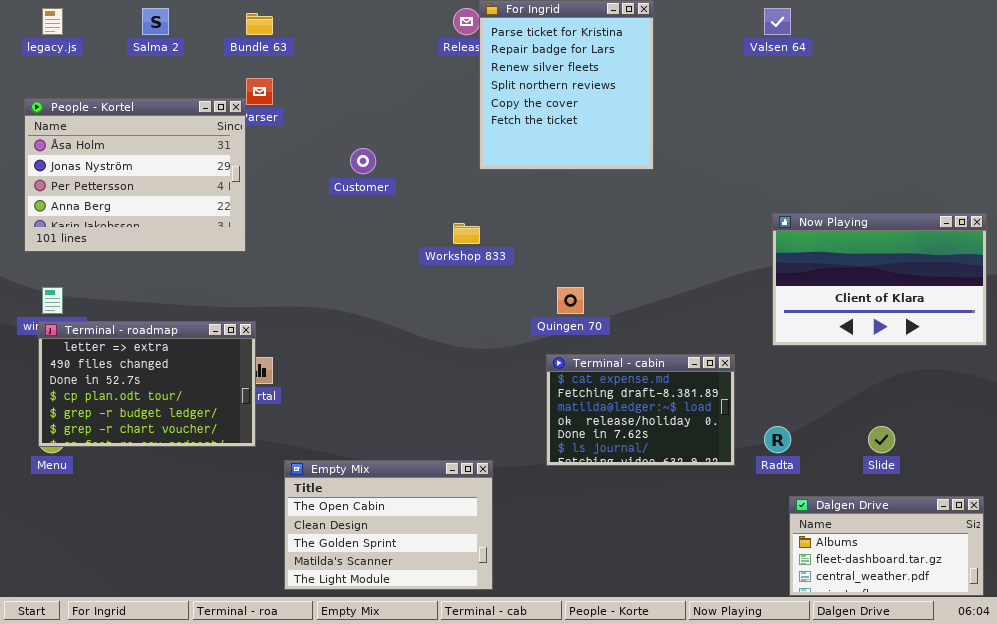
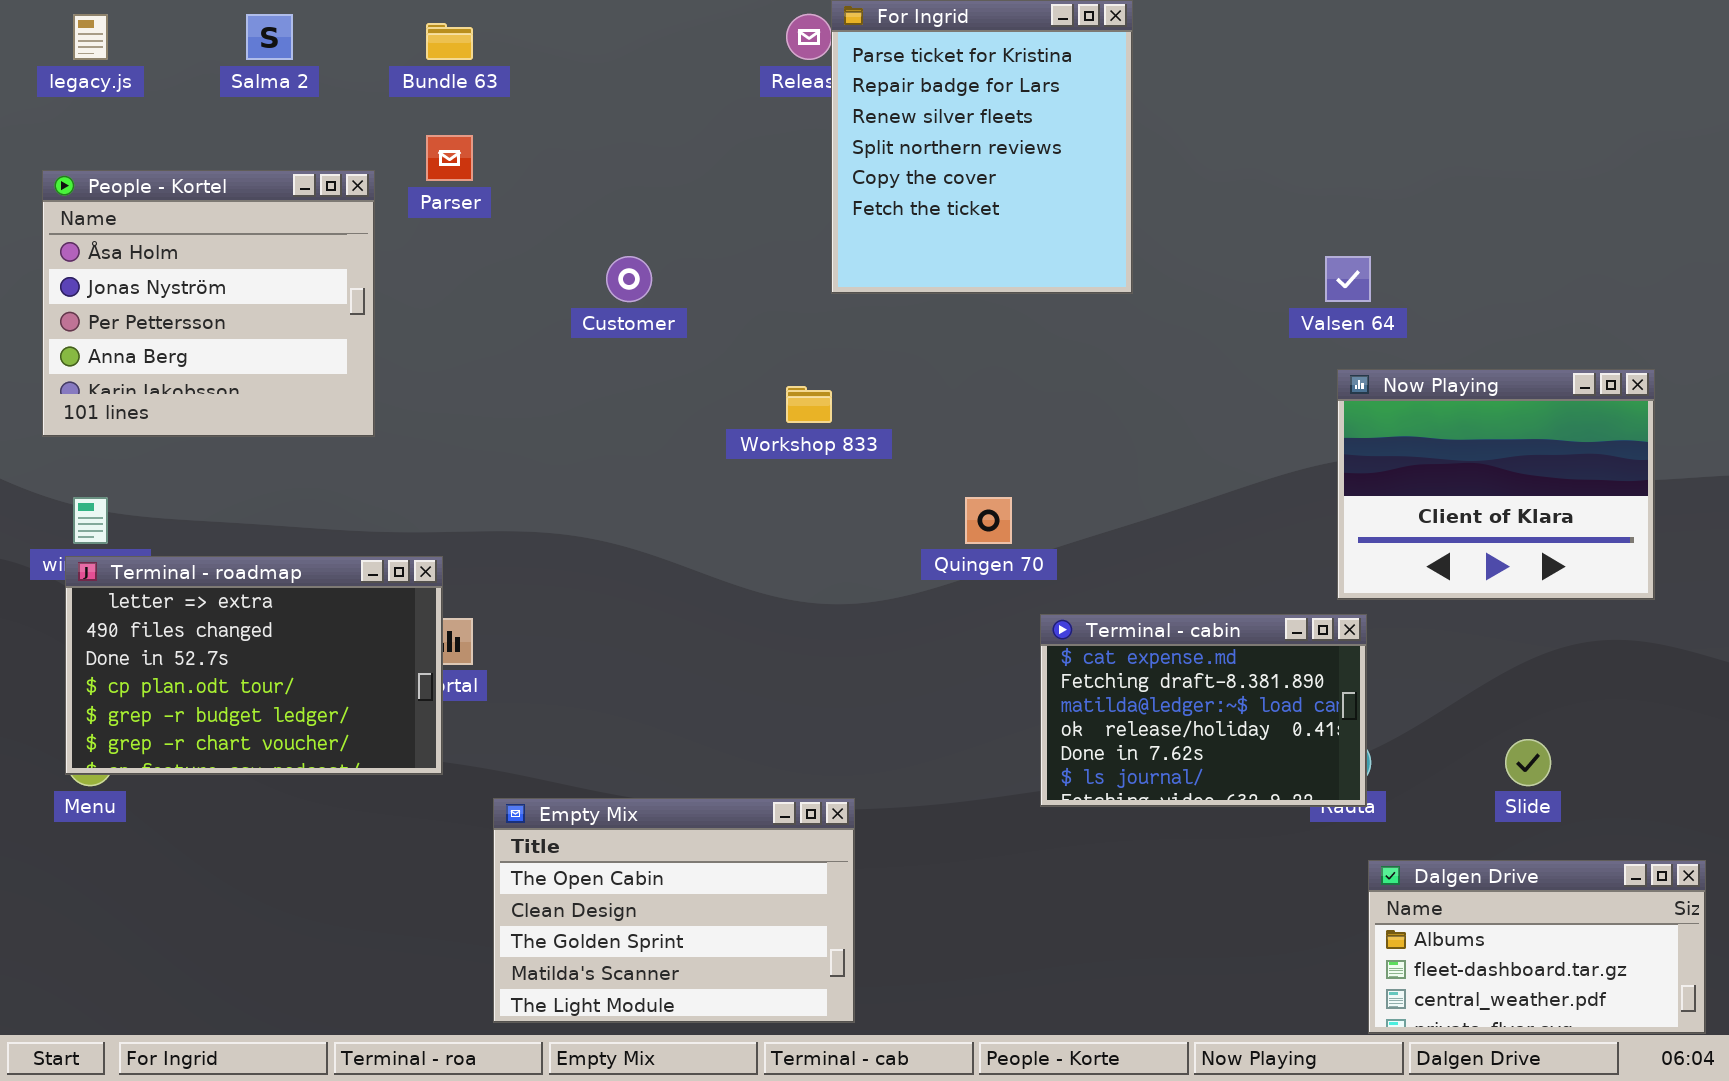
Valsen 64: [764,8,791,35] -> [1325,256,1371,302], moved
People - Kortel: [24,98,246,252] -> [42,170,375,437], resized
Now Playing: [772,213,987,346] -> [1337,369,1655,600], resized
Terminal - cabin: [546,354,735,466] -> [1040,614,1367,807], moved

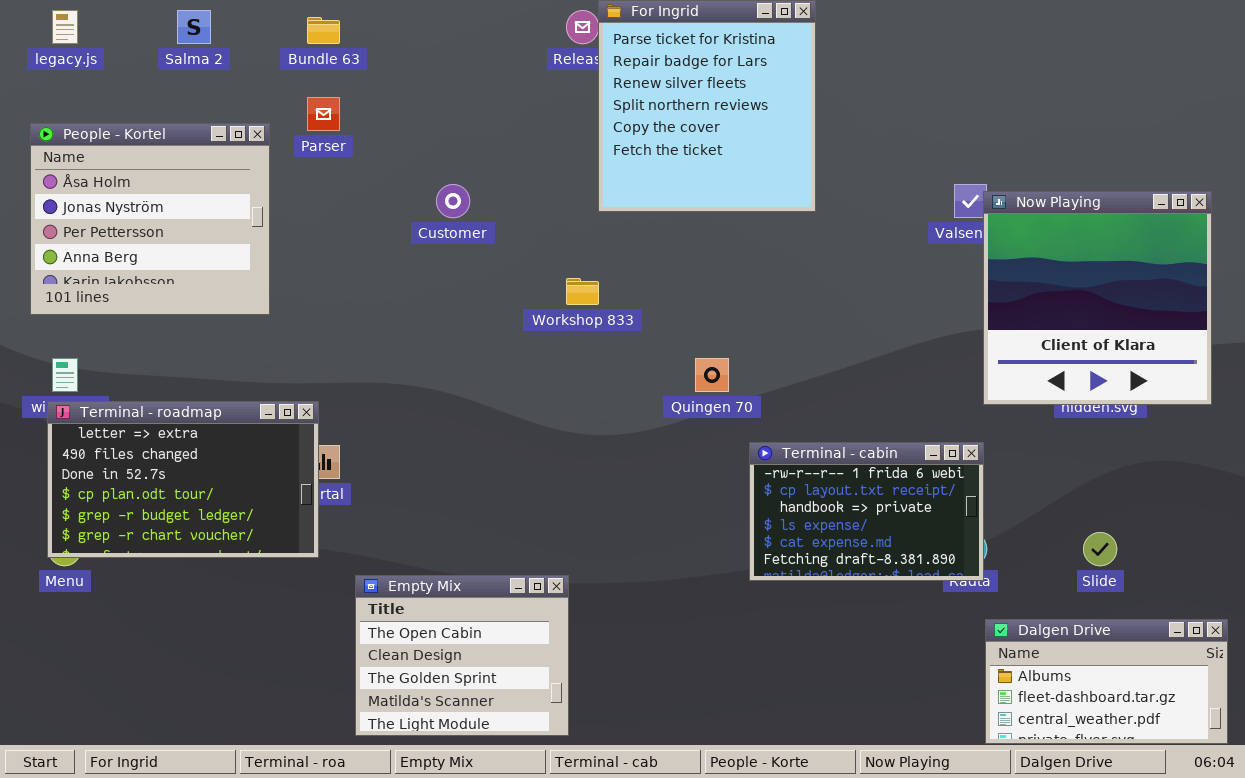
Now Playing: [1337,369,1655,600] -> [983,191,1212,405], moved, resized
Terminal - cabin: [1040,614,1367,807] -> [749,442,984,581], scrolled up 4 rows
Empty Mix: [493,798,855,1023] -> [355,575,569,736], resized

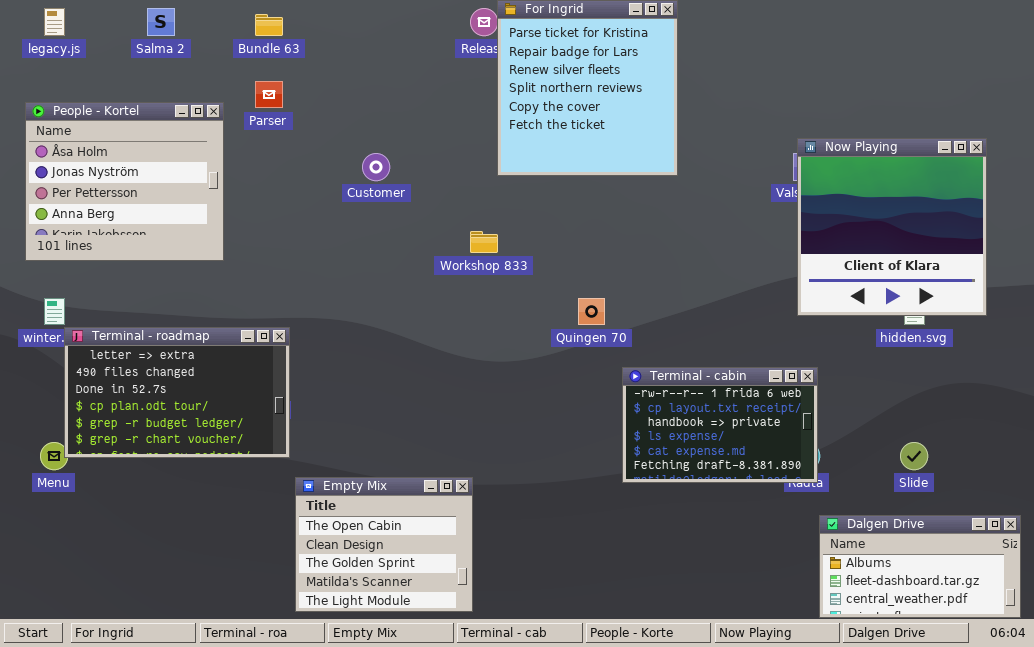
Now Playing: [983,191,1212,405] -> [797,138,987,316], moved
Terminal - roadmap: [47,401,319,558] -> [64,327,290,458], moved

